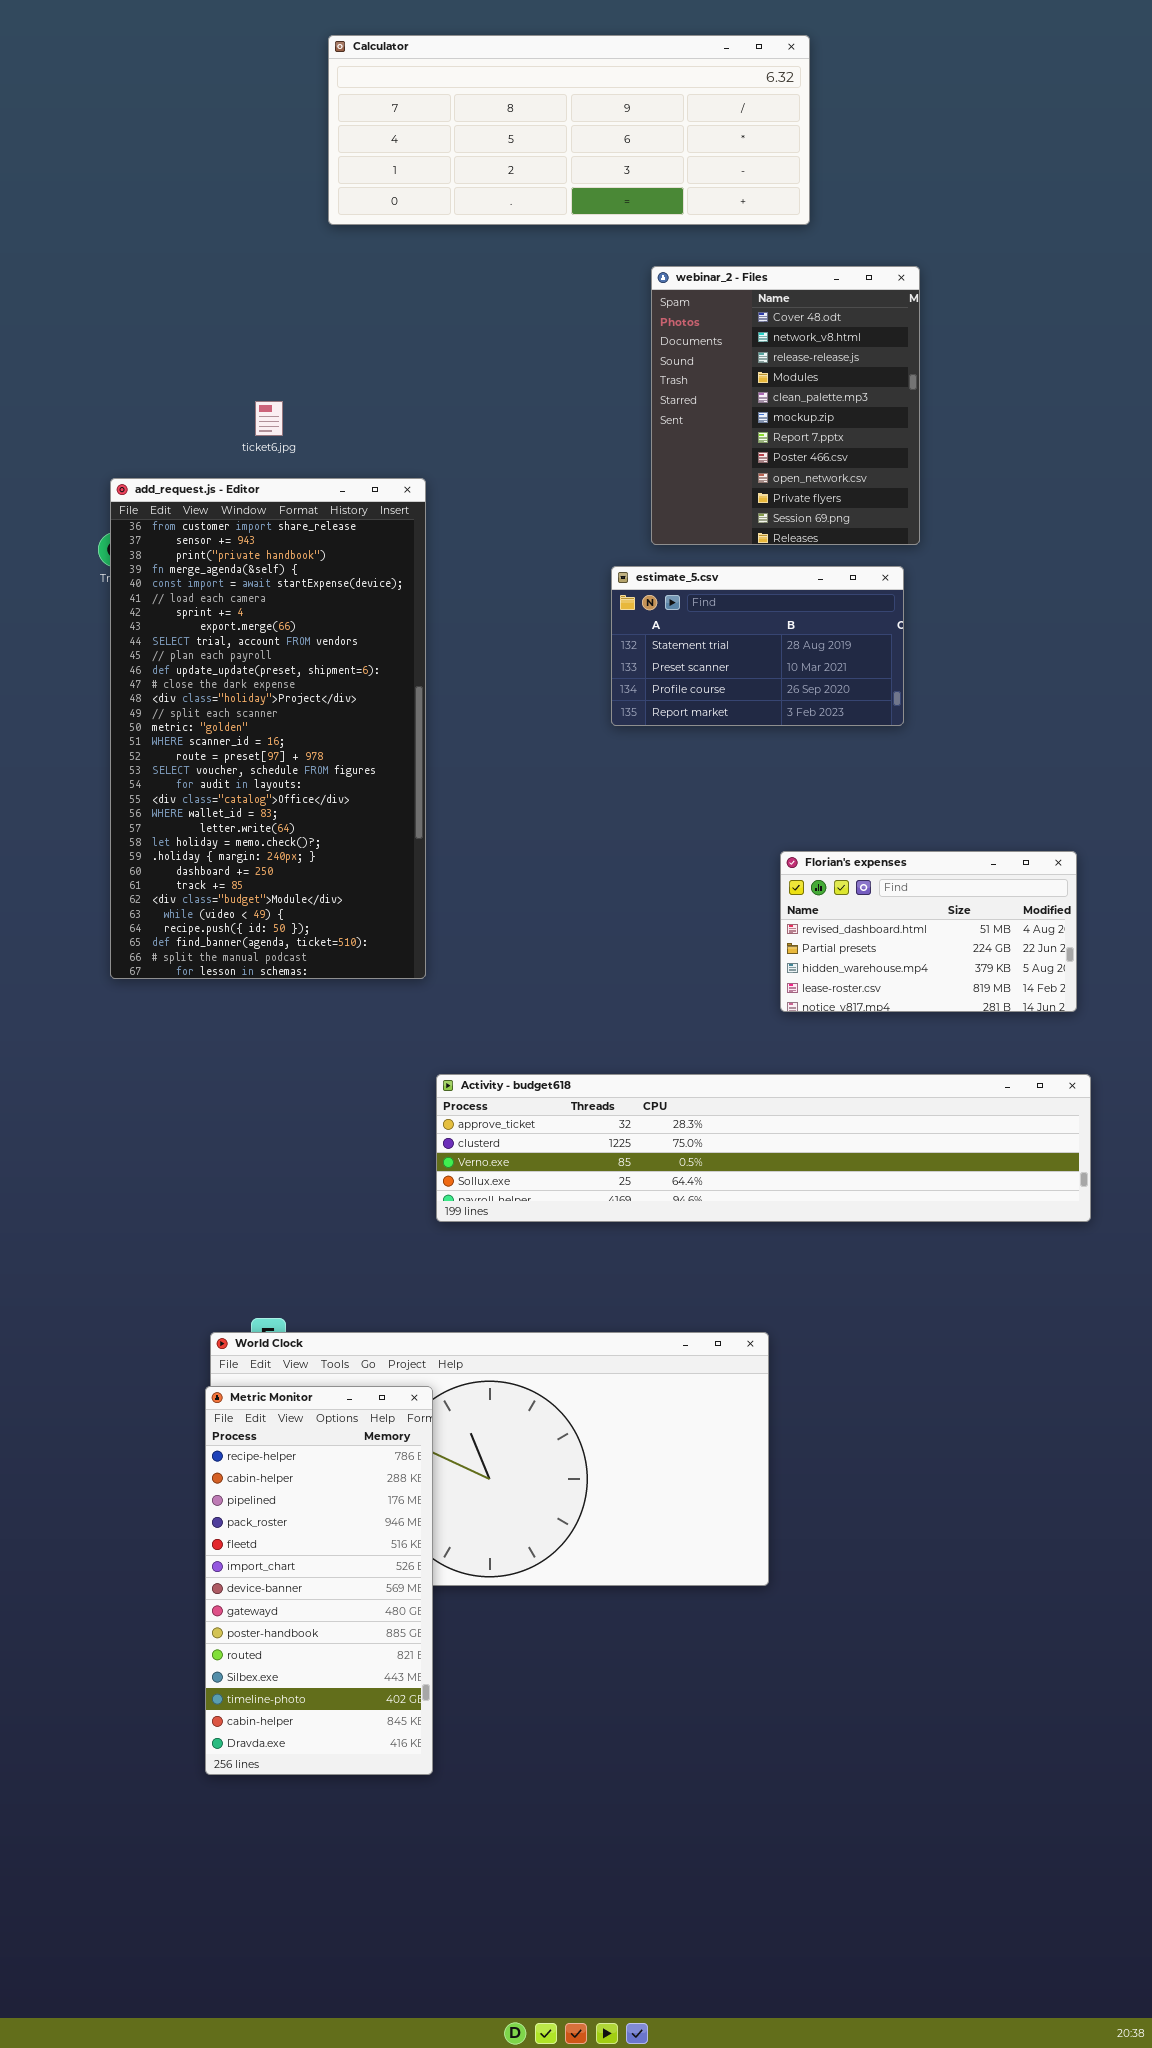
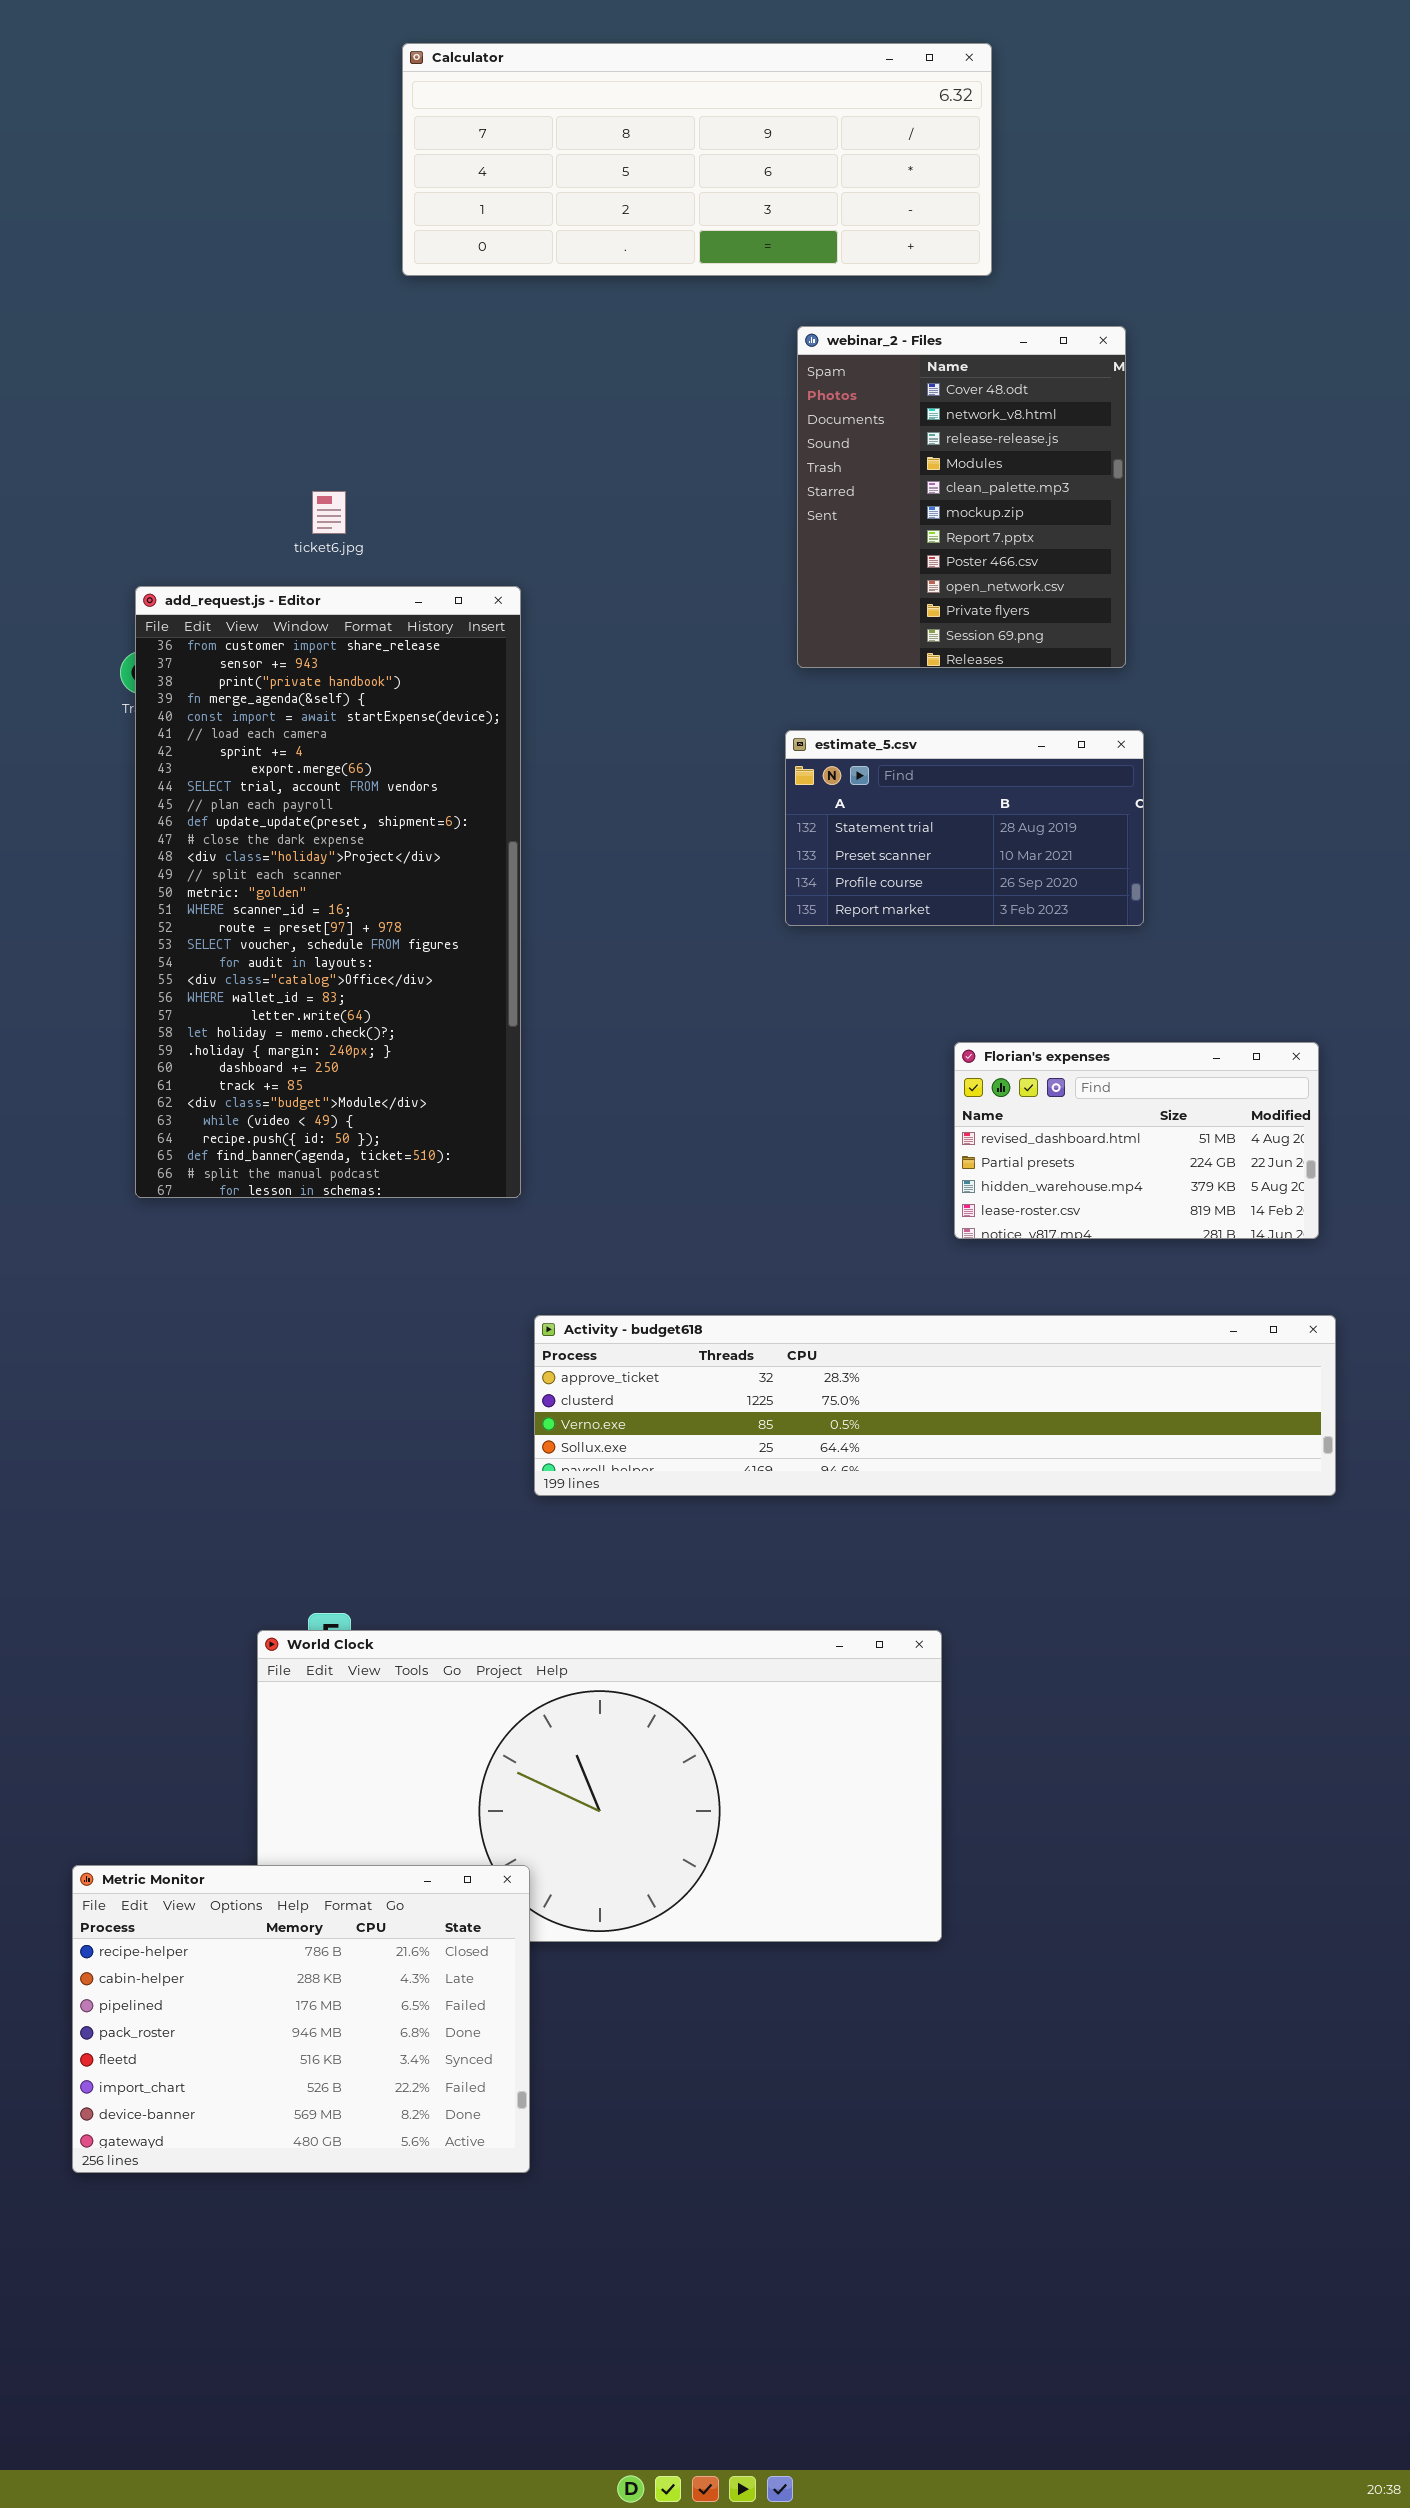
estimate_5.csv: [611,566,904,726] -> [785,730,1144,926], moved
Metric Monitor: [205,1386,433,1775] -> [72,1865,530,2173], resized

